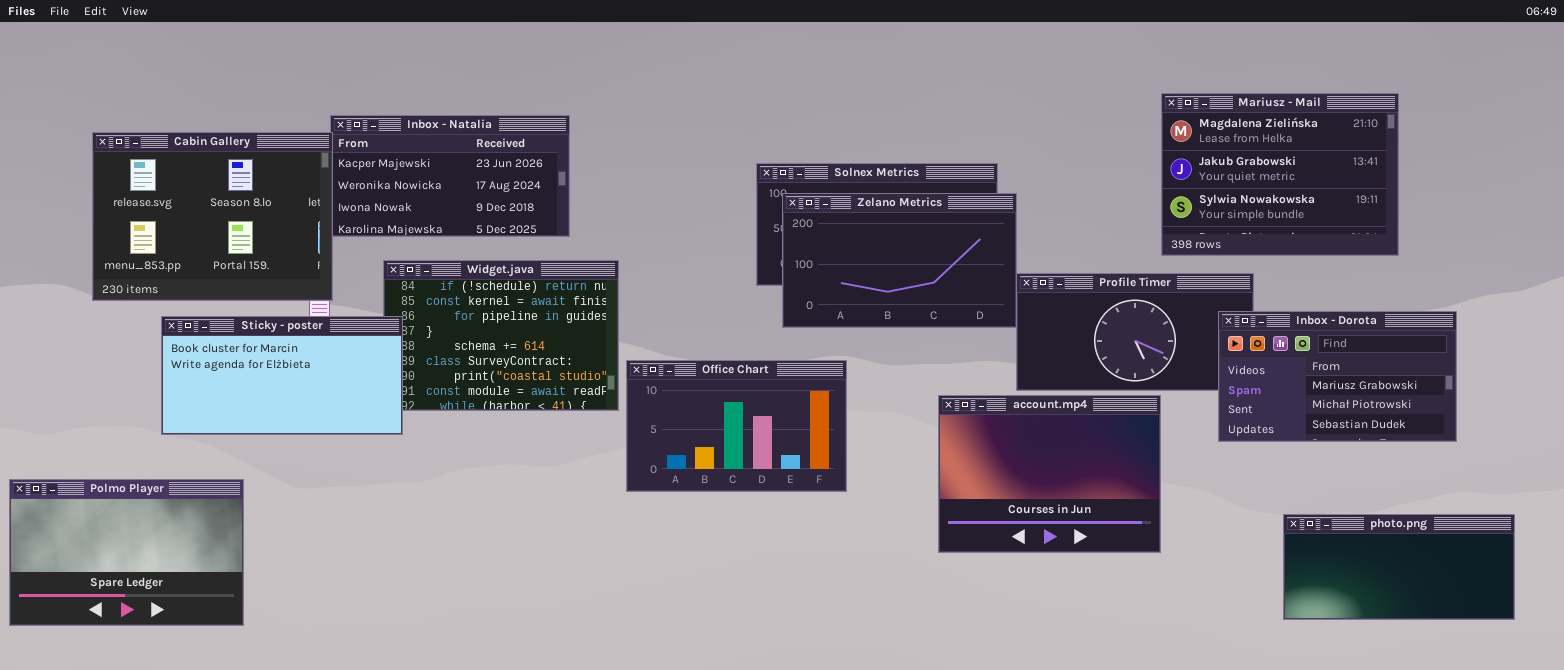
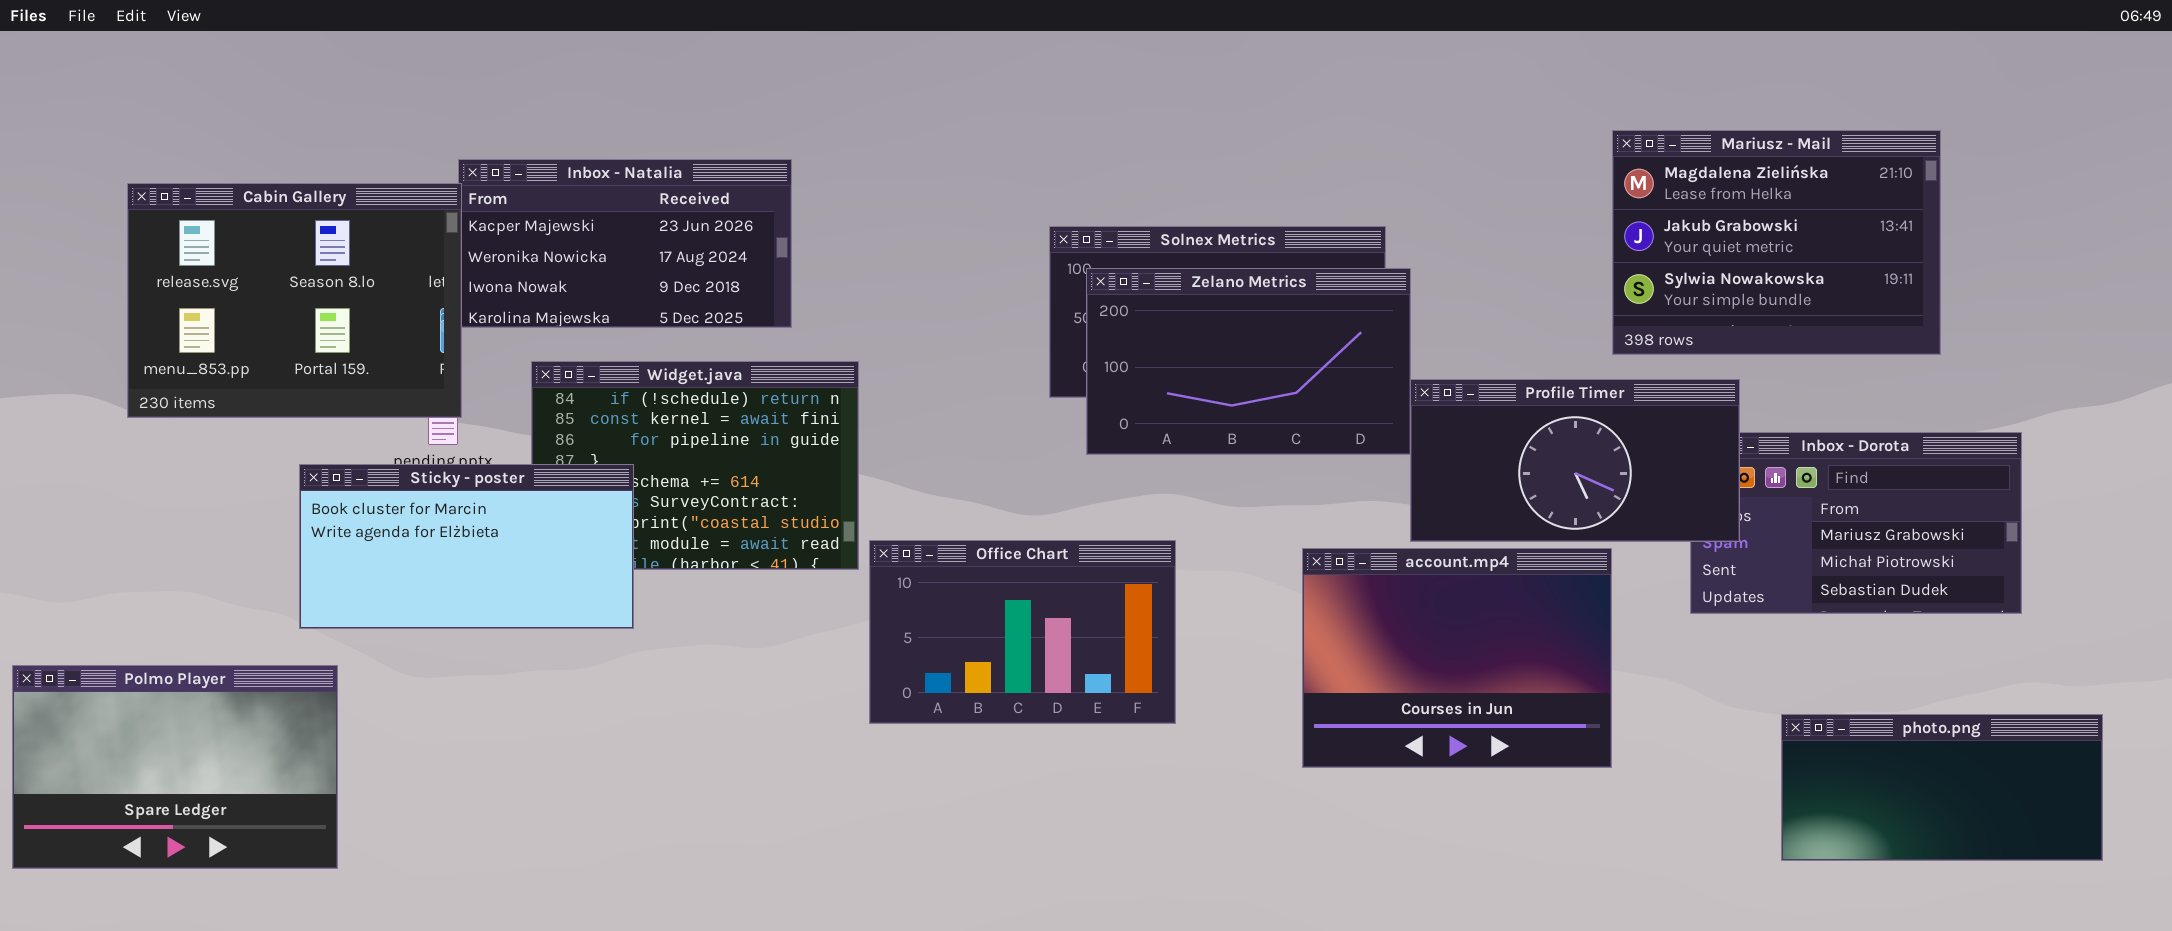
Profile Timer: [1016,273,1254,391] -> [1410,379,1740,542], raised
Sticky - poster: [161,316,403,435] -> [299,464,634,629], moved
Office Chart: [626,360,847,492] -> [869,540,1176,724], moved

